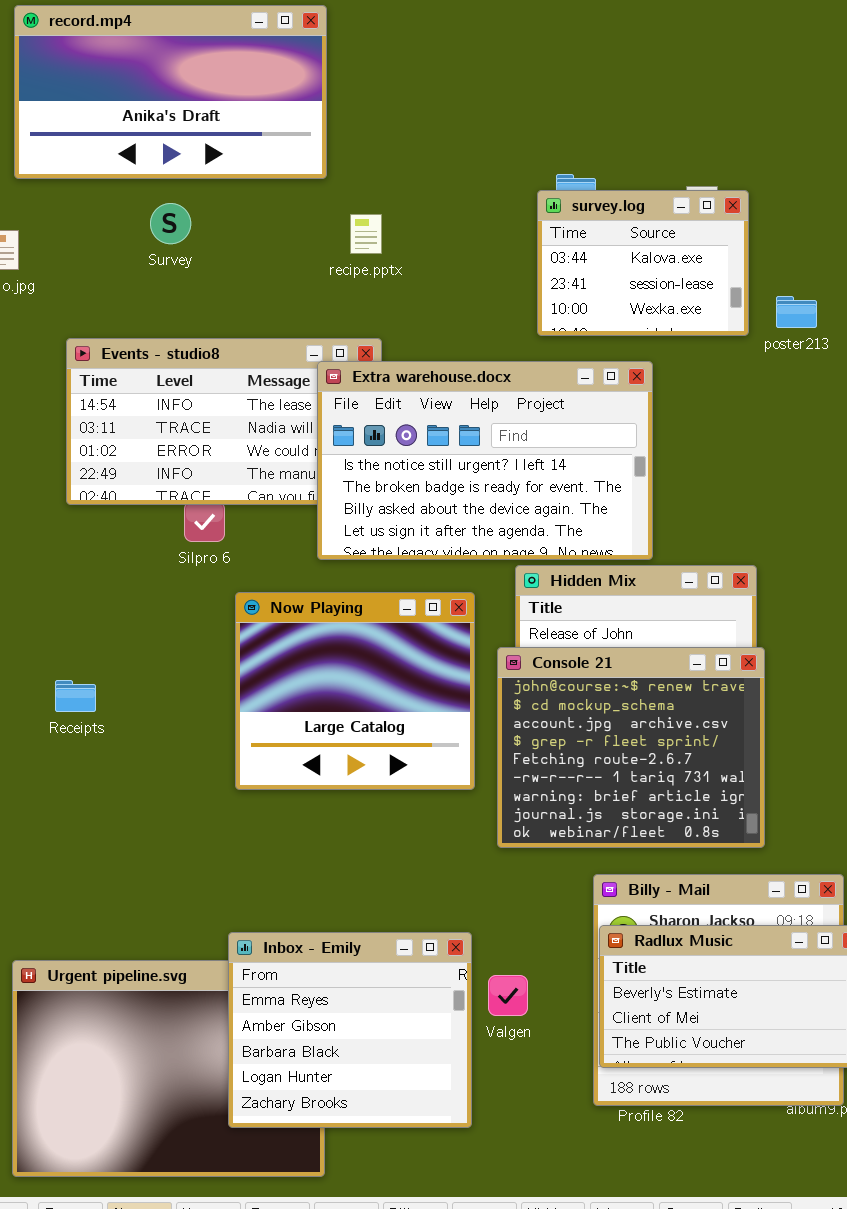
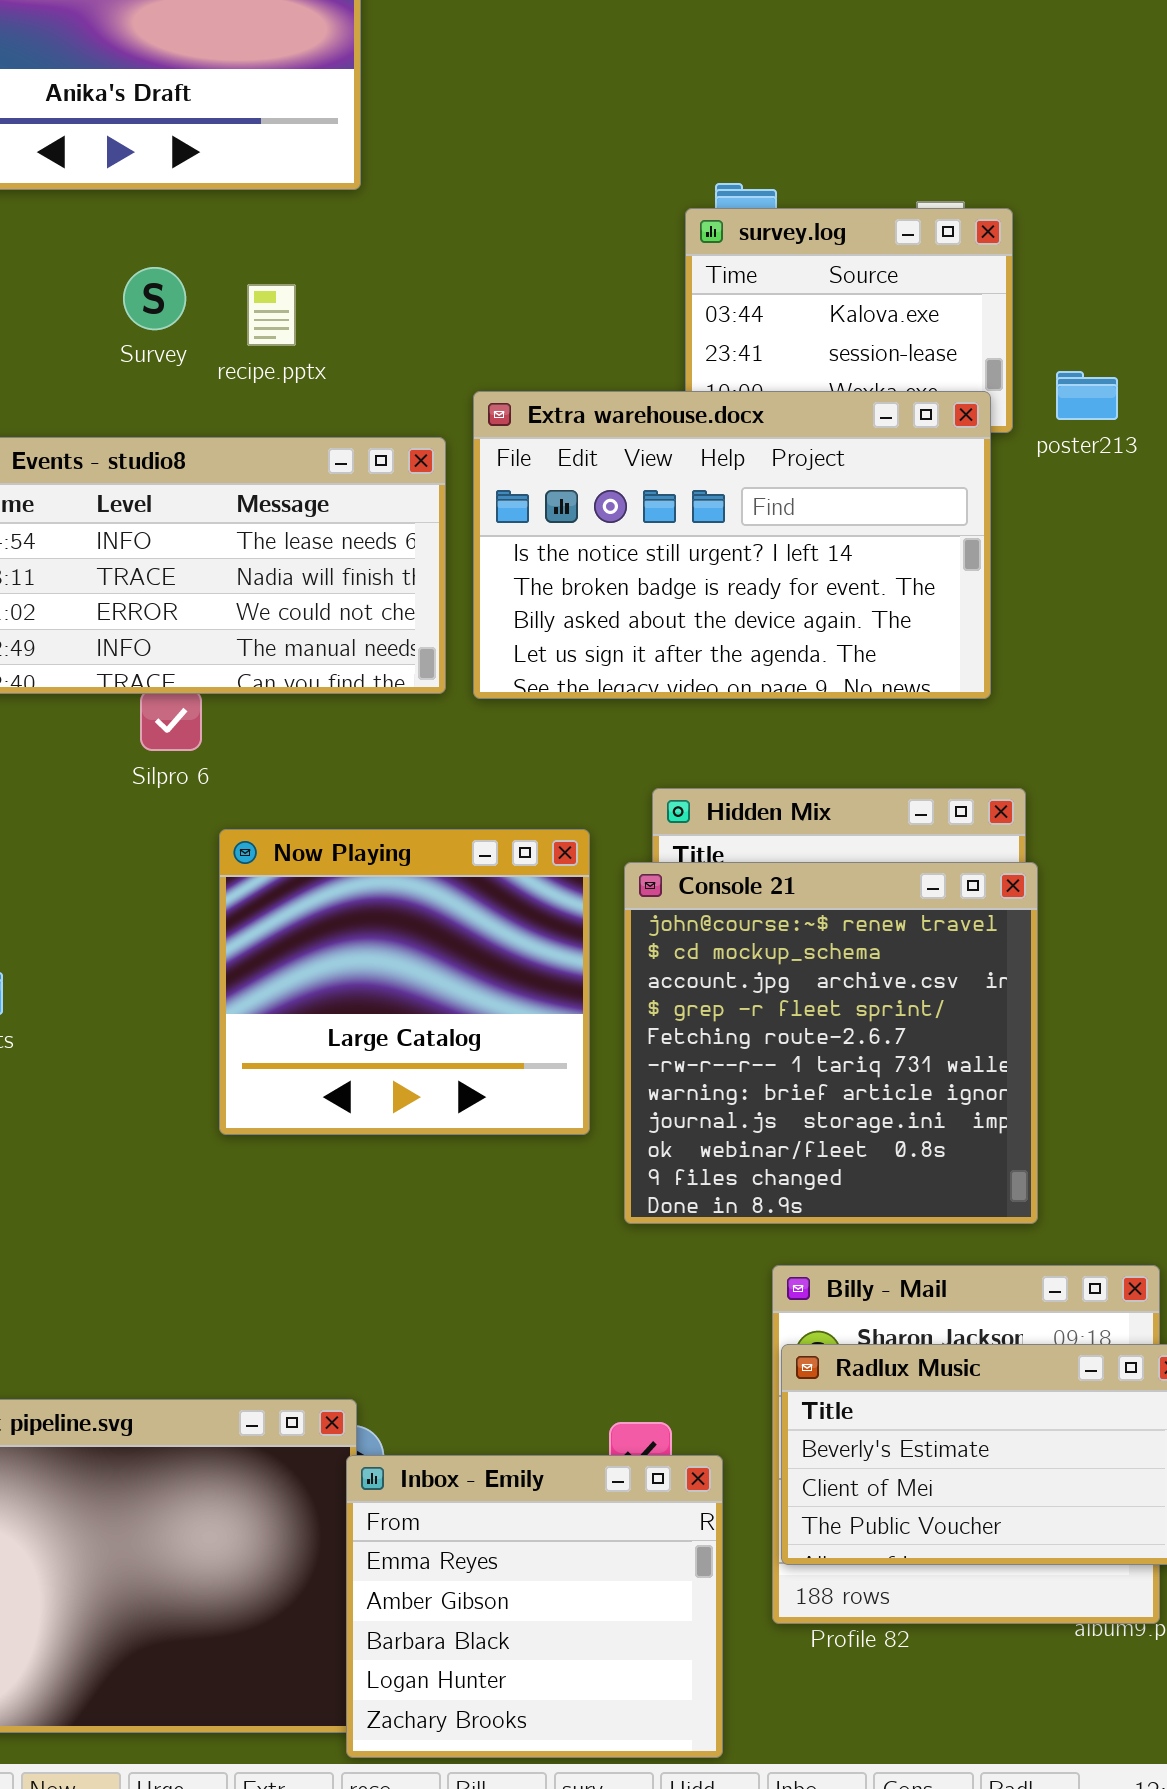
Survey: [150,203,191,244] -> [123,267,186,330], moved
recipe.pptx: [350,214,382,254] -> [247,284,296,346], moved
Extra warehouse.docx: [317,361,653,560] -> [473,391,991,699], moved
Console 21: [497,647,765,848] -> [624,862,1038,1224], resized
Inbox - Emily: [228,932,472,1128] -> [346,1455,723,1758], moved

